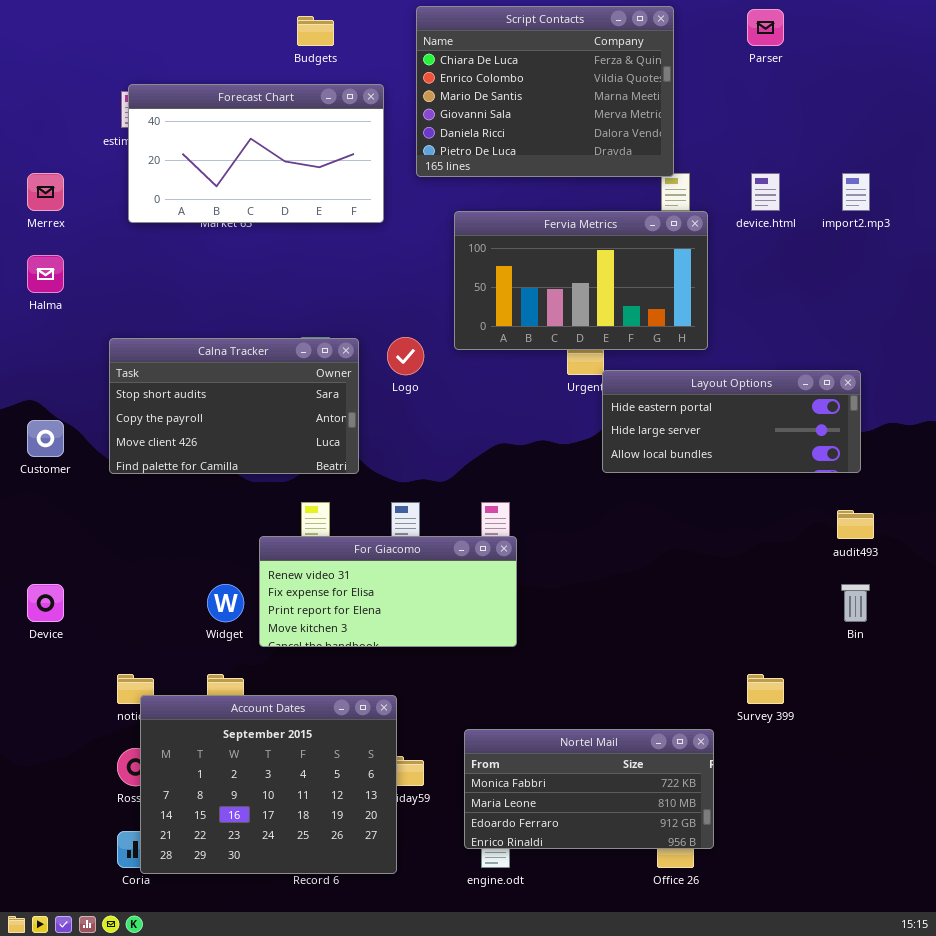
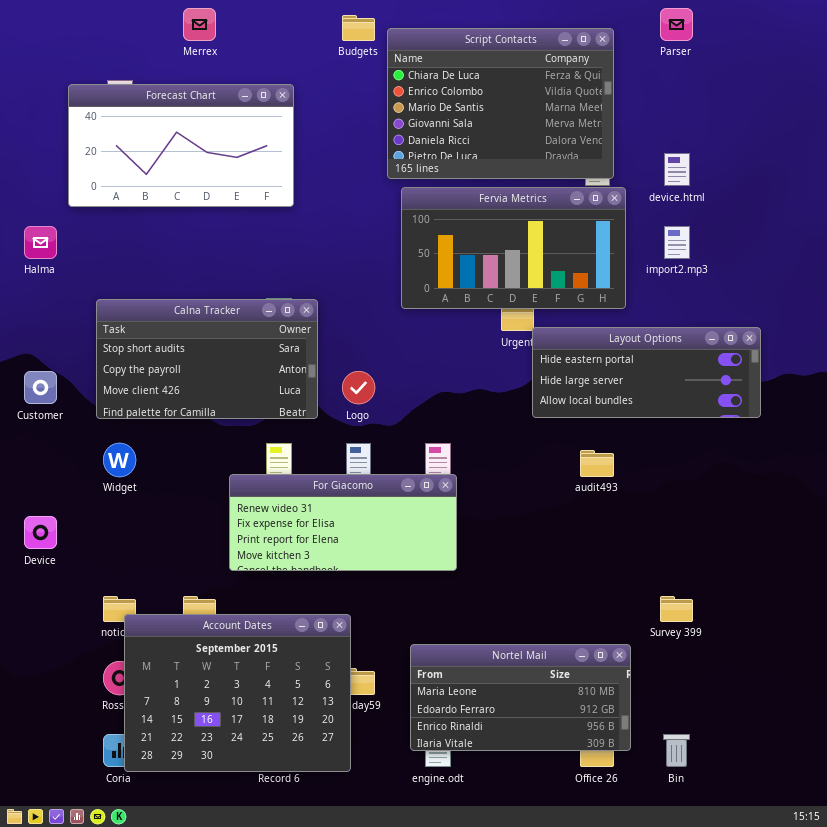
Script Contacts: [416,6,674,177] -> [387,28,614,179], moved
Budgets: [297,16,334,46] -> [342,15,375,41], moved
Forecast Chart: [128,84,384,223] -> [68,84,294,207], moved
Merrex: [27,173,64,211] -> [183,8,216,41], moved
import2.mp3: [842,173,870,211] -> [664,226,690,259], moved
Logo: [387,337,424,375] -> [342,371,375,404], moved
audit493: [837,510,874,539] -> [580,450,614,477], moved
Widget: [207,584,244,622] -> [103,443,136,477], moved
Bin: [841,584,870,622] -> [663,734,690,767], moved
Nortel Mail: [464,729,714,849] -> [410,644,631,751], scrolled down 1 row

